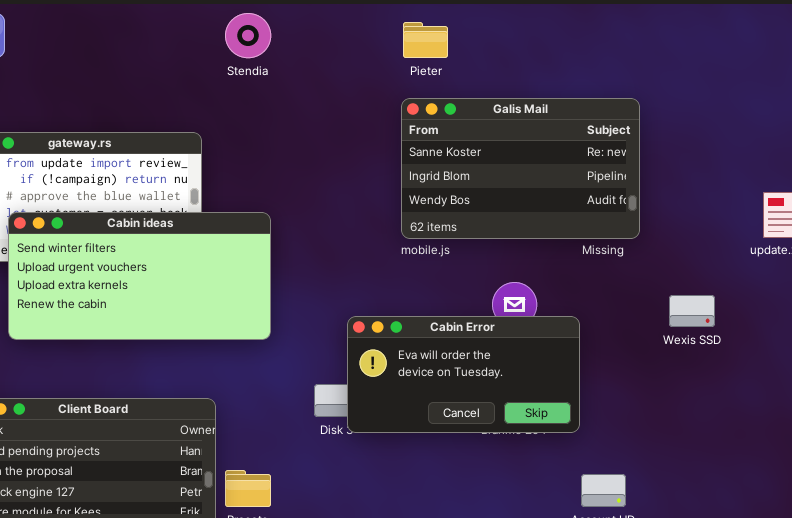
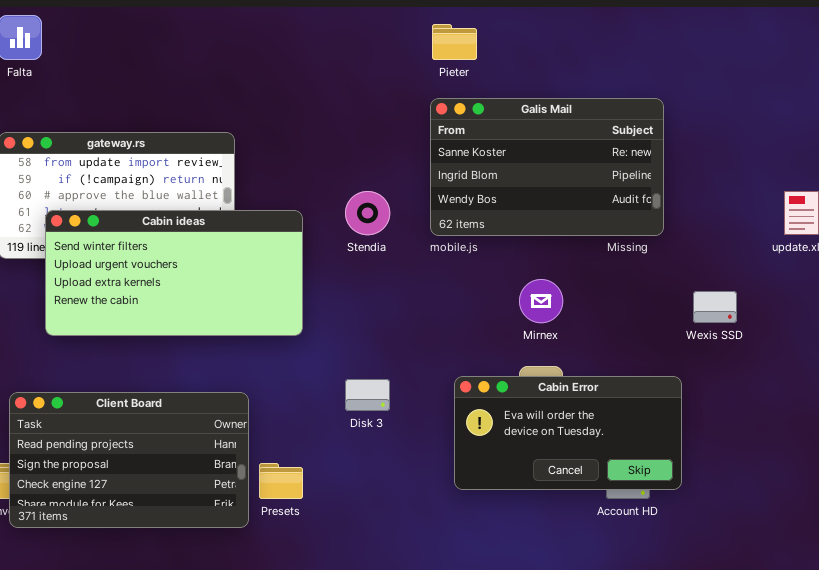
Stendia: [225,13,271,58] -> [345,191,390,235], moved
Cabin Error: [347,316,580,433] -> [454,376,682,490], moved

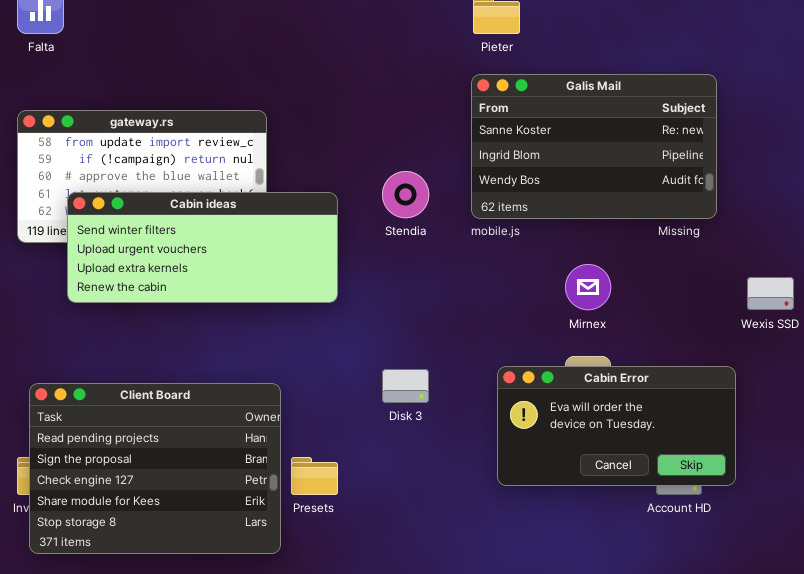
Cabin ideas: [45,210,303,336] -> [67,192,338,303], resized
Client Board: [9,392,249,528] -> [29,383,281,554], resized

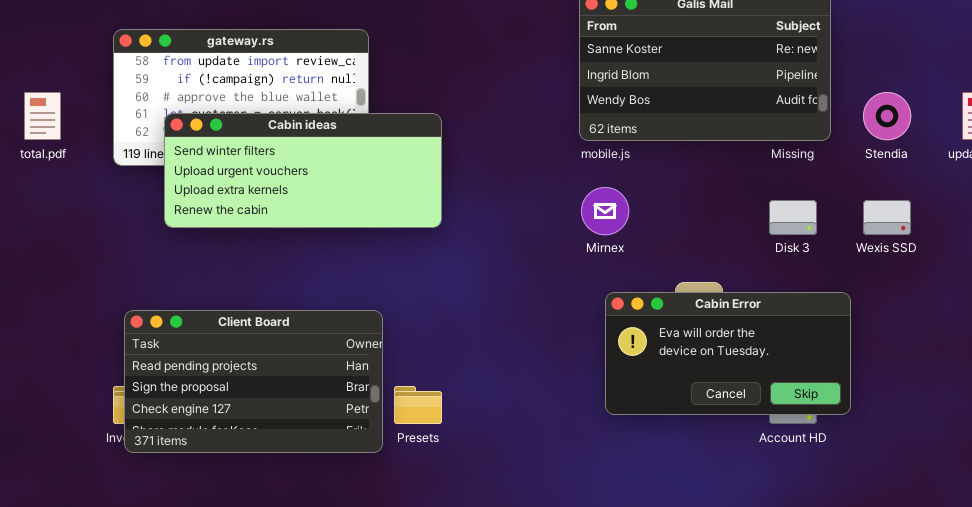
Stendia: [382,171,429,218] -> [863,92,911,140], moved
Mirnex: [565,264,611,310] -> [581,187,629,235], moved
Disk 3: [382,369,429,403] -> [769,200,817,235], moved
Client Board: [29,383,281,554] -> [124,310,383,453], resized

